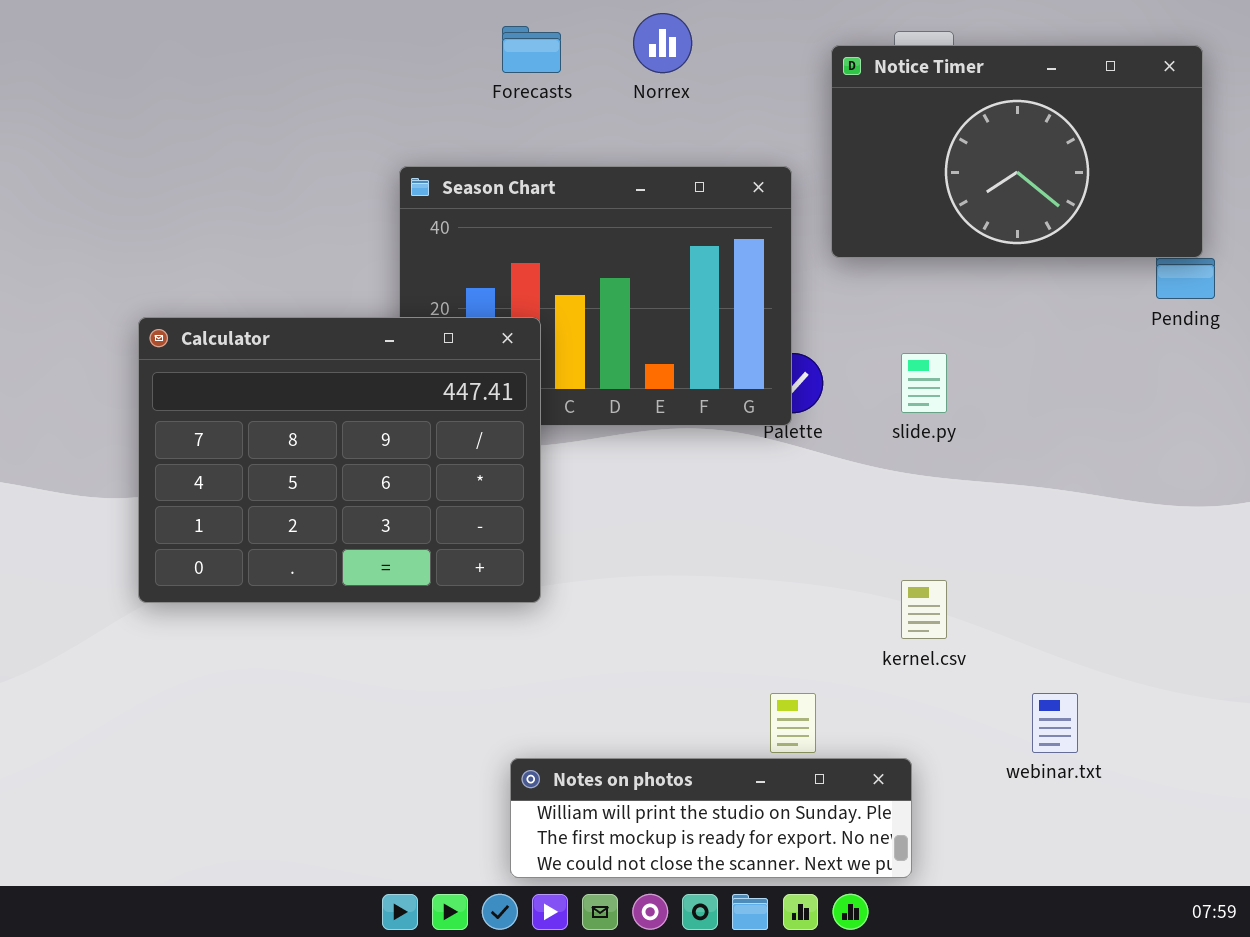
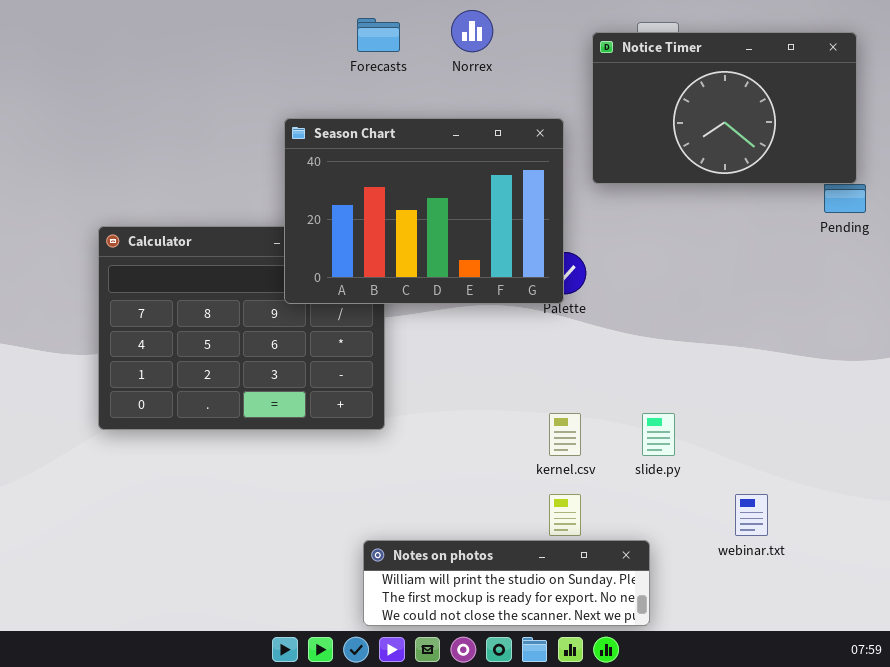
Season Chart: [399,166,792,426] -> [284,118,564,304], raised
slide.py: [901,353,947,413] -> [642,413,675,456], moved
kernel.csv: [901,580,947,639] -> [549,413,581,456], moved

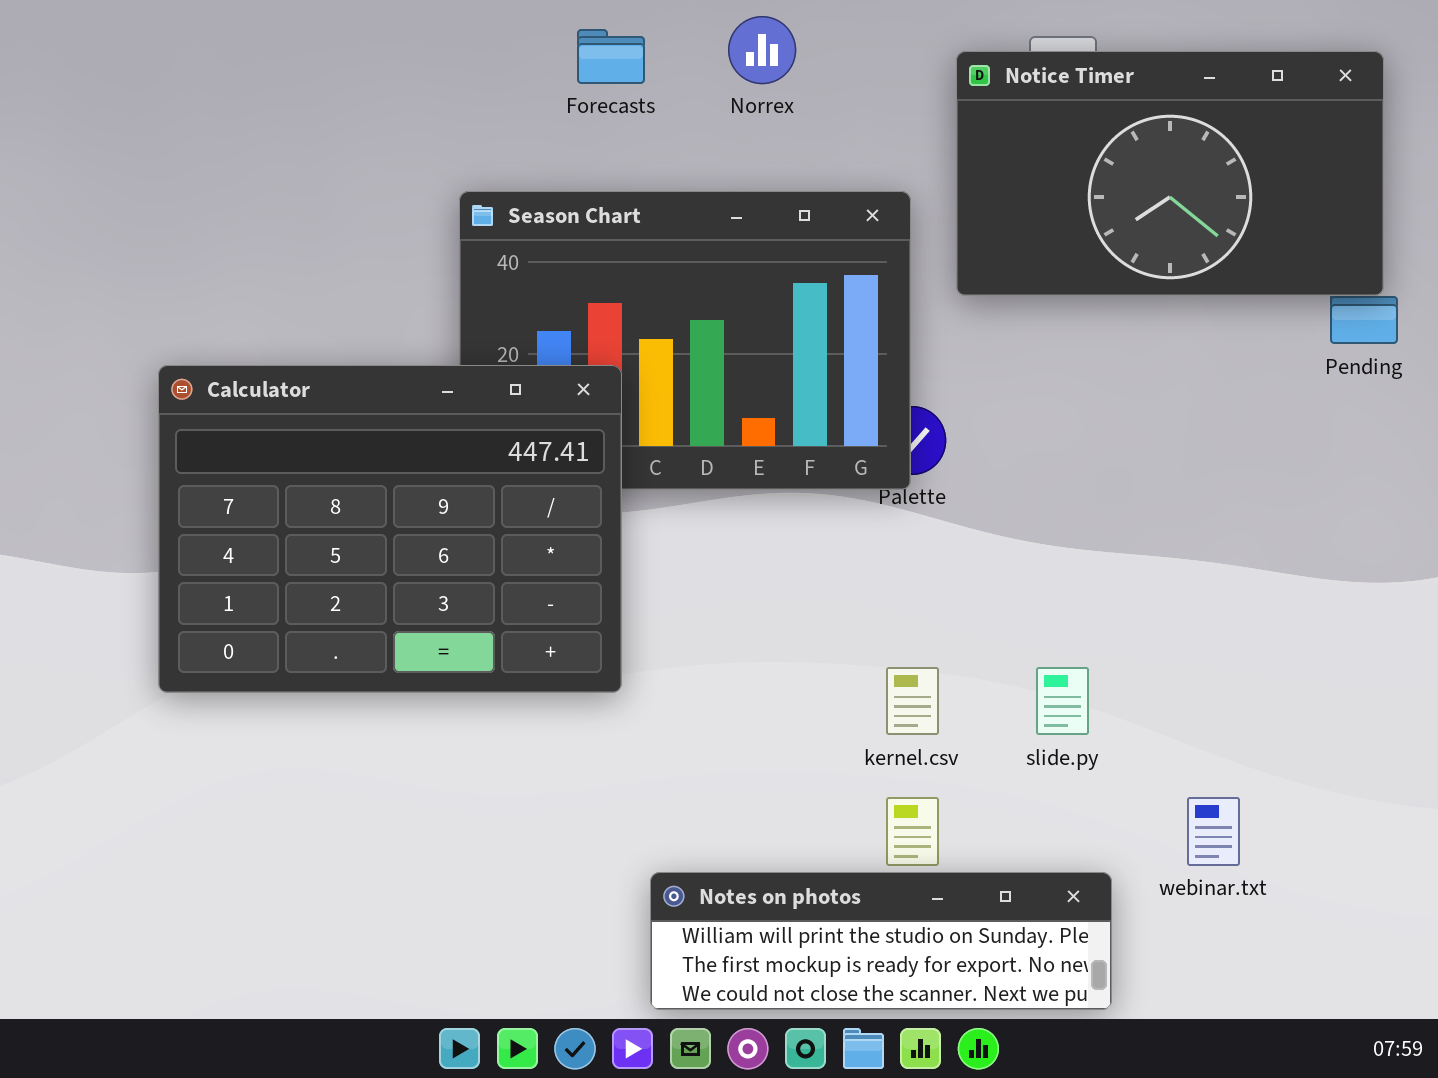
Calculator: [98,226,385,430] -> [158,365,622,693], raised
Notes on photos: [363,540,650,626] -> [650,872,1112,1010], moved

